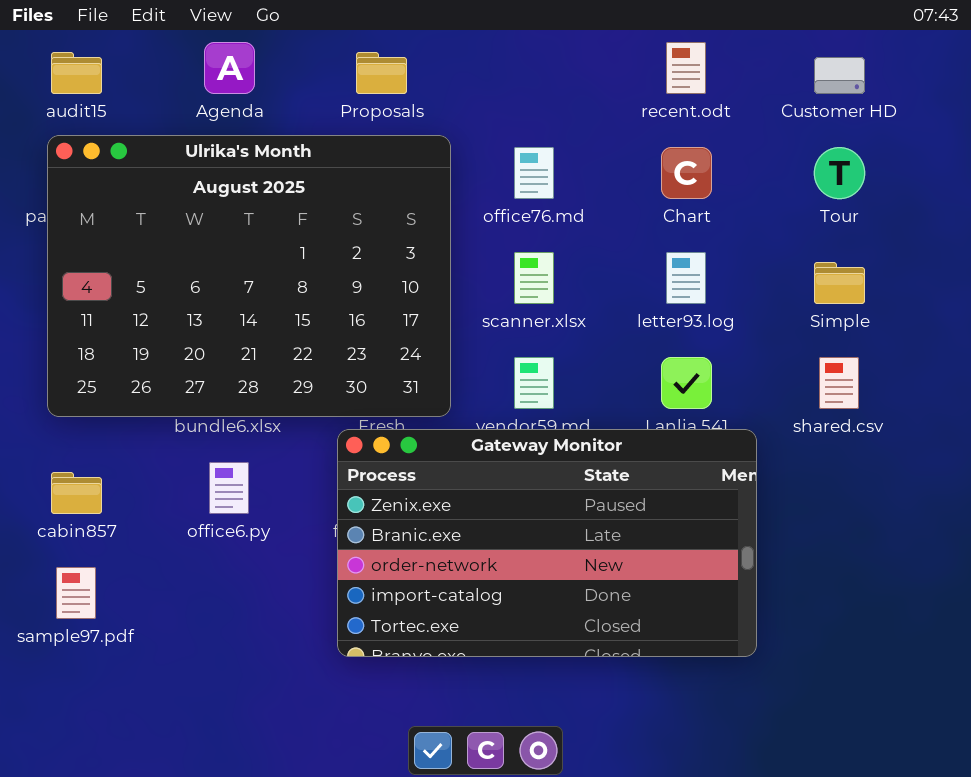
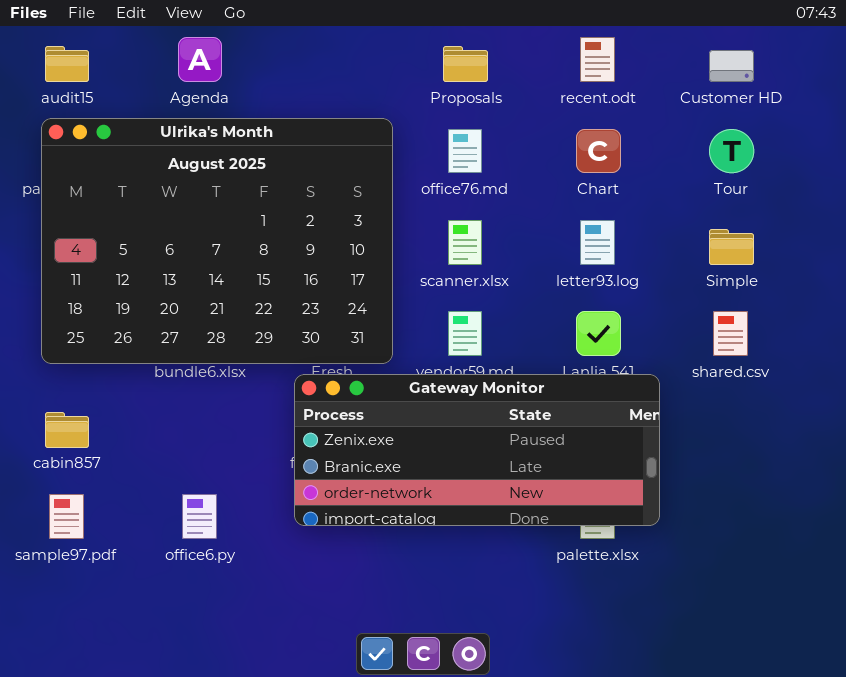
Proposals: [356,52,407,94] -> [443,46,488,82], moved
Gateway Monitor: [337,429,757,657] -> [294,374,660,526], resized
office6.py: [209,462,249,514] -> [182,494,217,539], moved

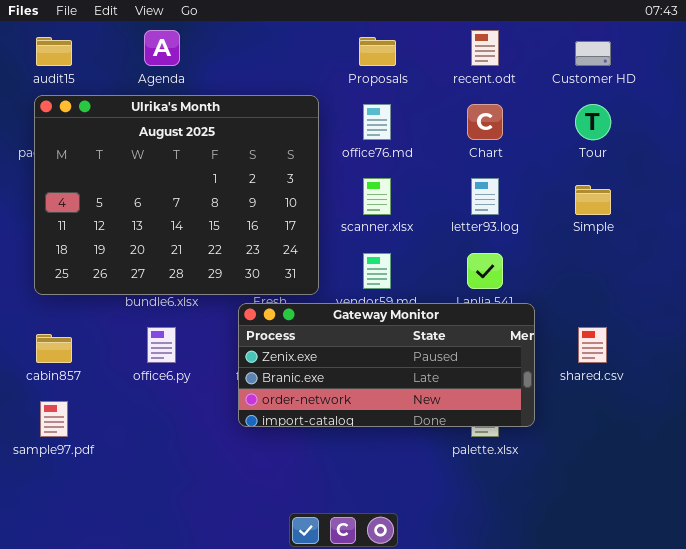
shared.csv: [713,311,748,356] -> [578,327,607,363], moved
office6.py: [182,494,217,539] -> [147,327,176,363], moved

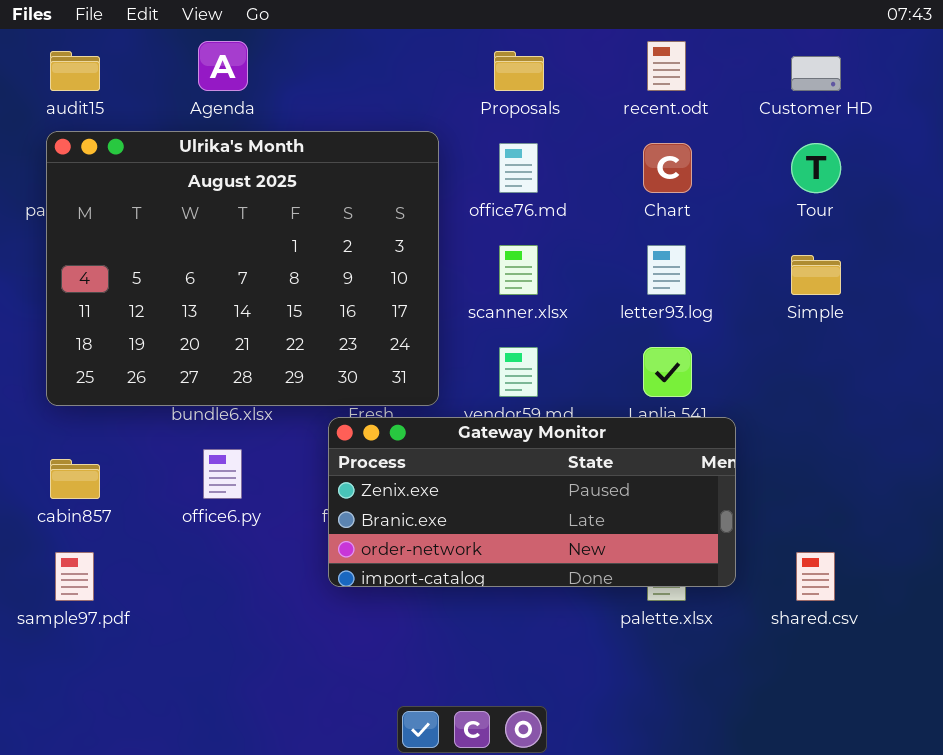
shared.csv: [578,327,607,363] -> [796,552,835,601], moved

